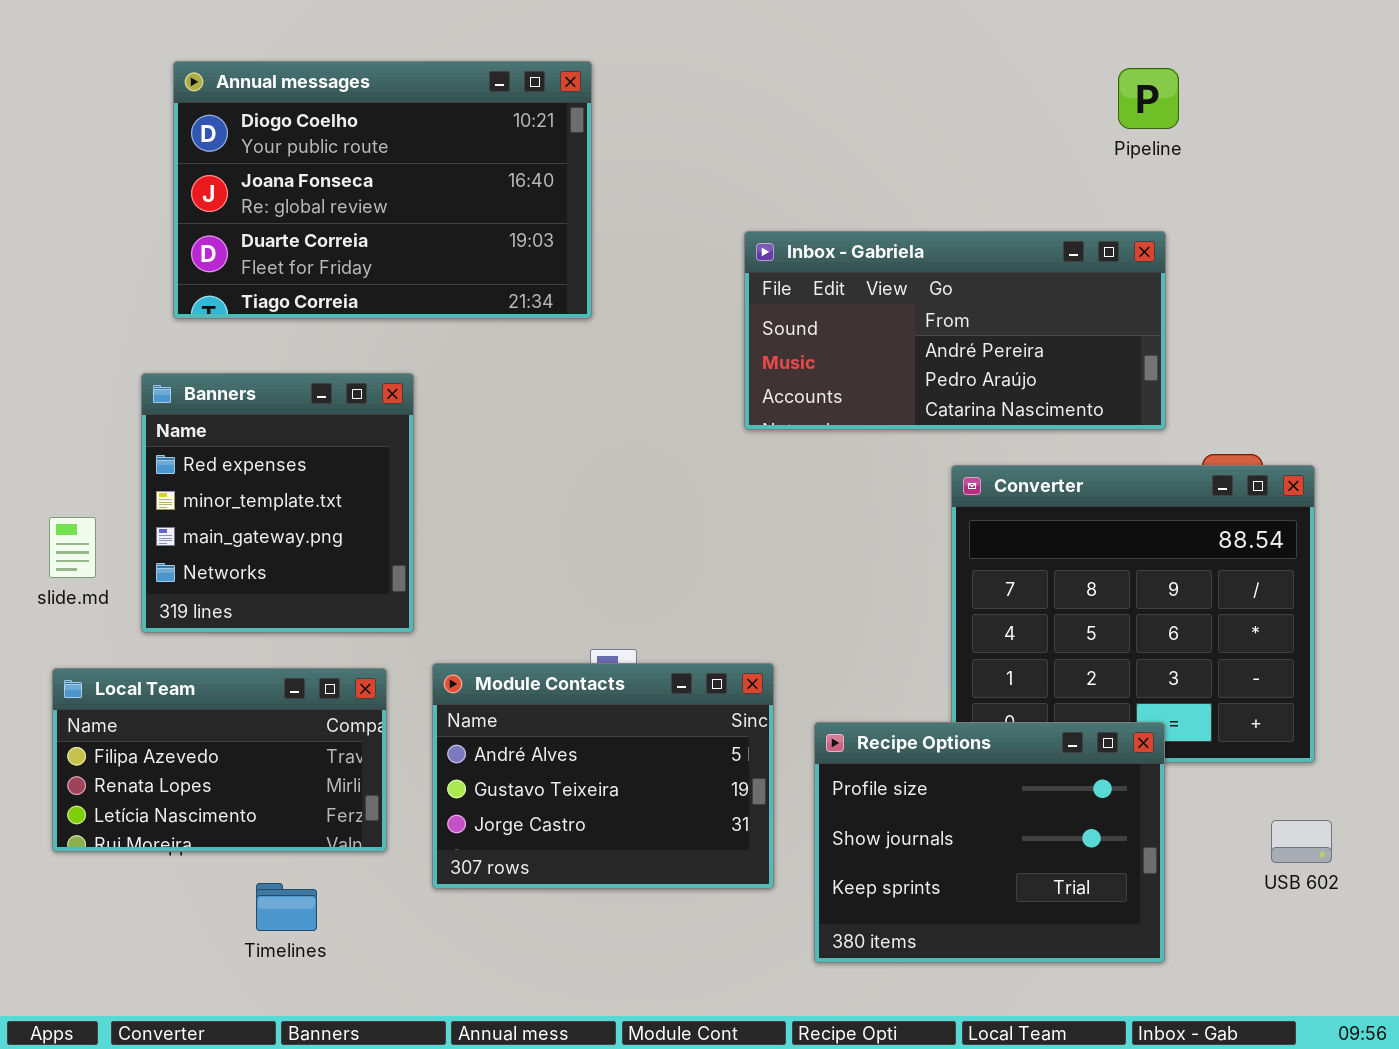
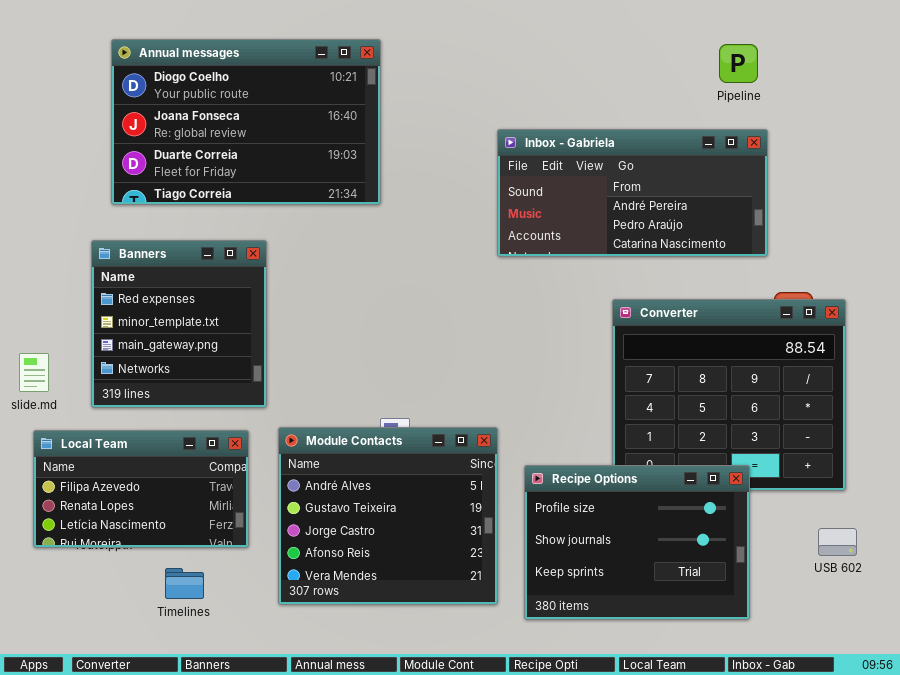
Inbox - Gabriela: [744,231,1166,430] -> [497,129,768,257], moved
slide.md: [49,517,96,578] -> [19,353,49,392], moved
Module Contacts: [432,663,774,889] -> [278,427,498,605], resized

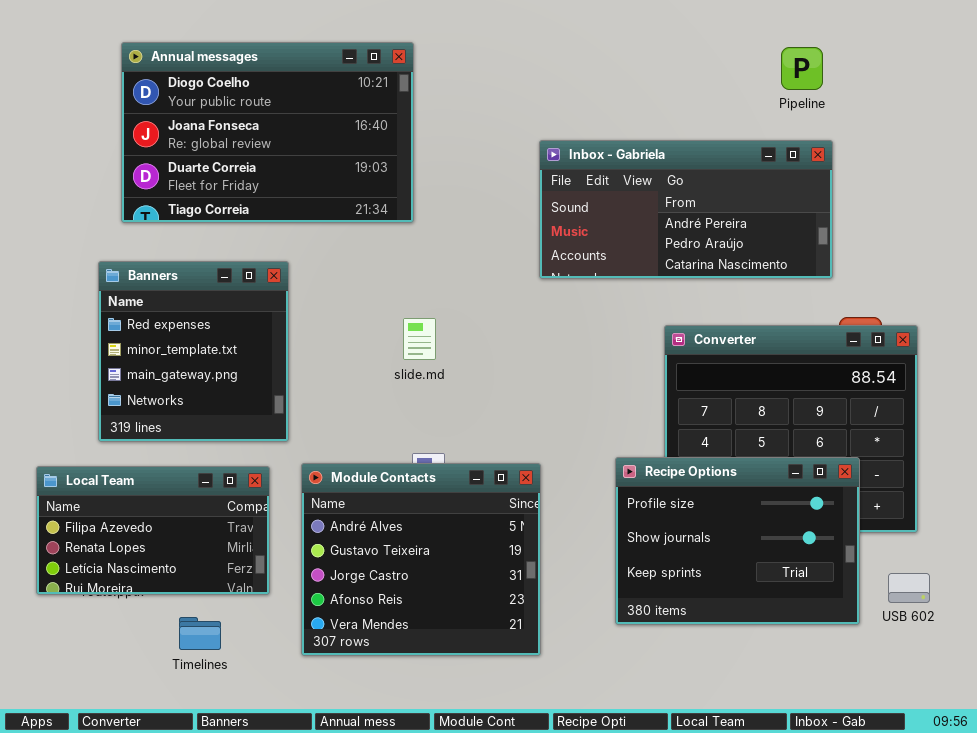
slide.md: [19,353,49,392] -> [403,318,436,360], moved
Recipe Options: [524,465,750,620] -> [615,457,860,625], moved

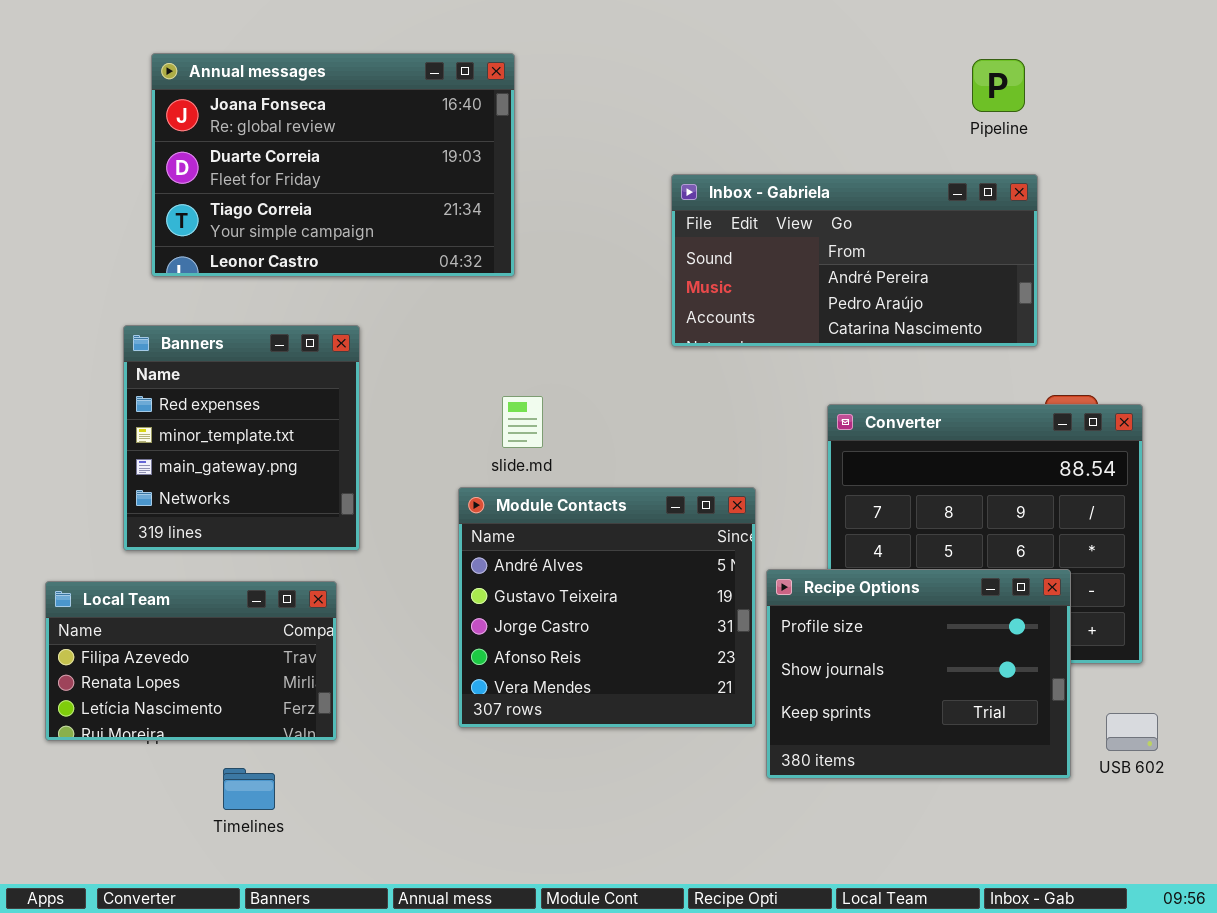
Annual messages: [121,42,414,223] -> [151,53,515,277], scrolled down 1 row
Module Contacts: [301,463,541,656] -> [458,487,756,728], moved

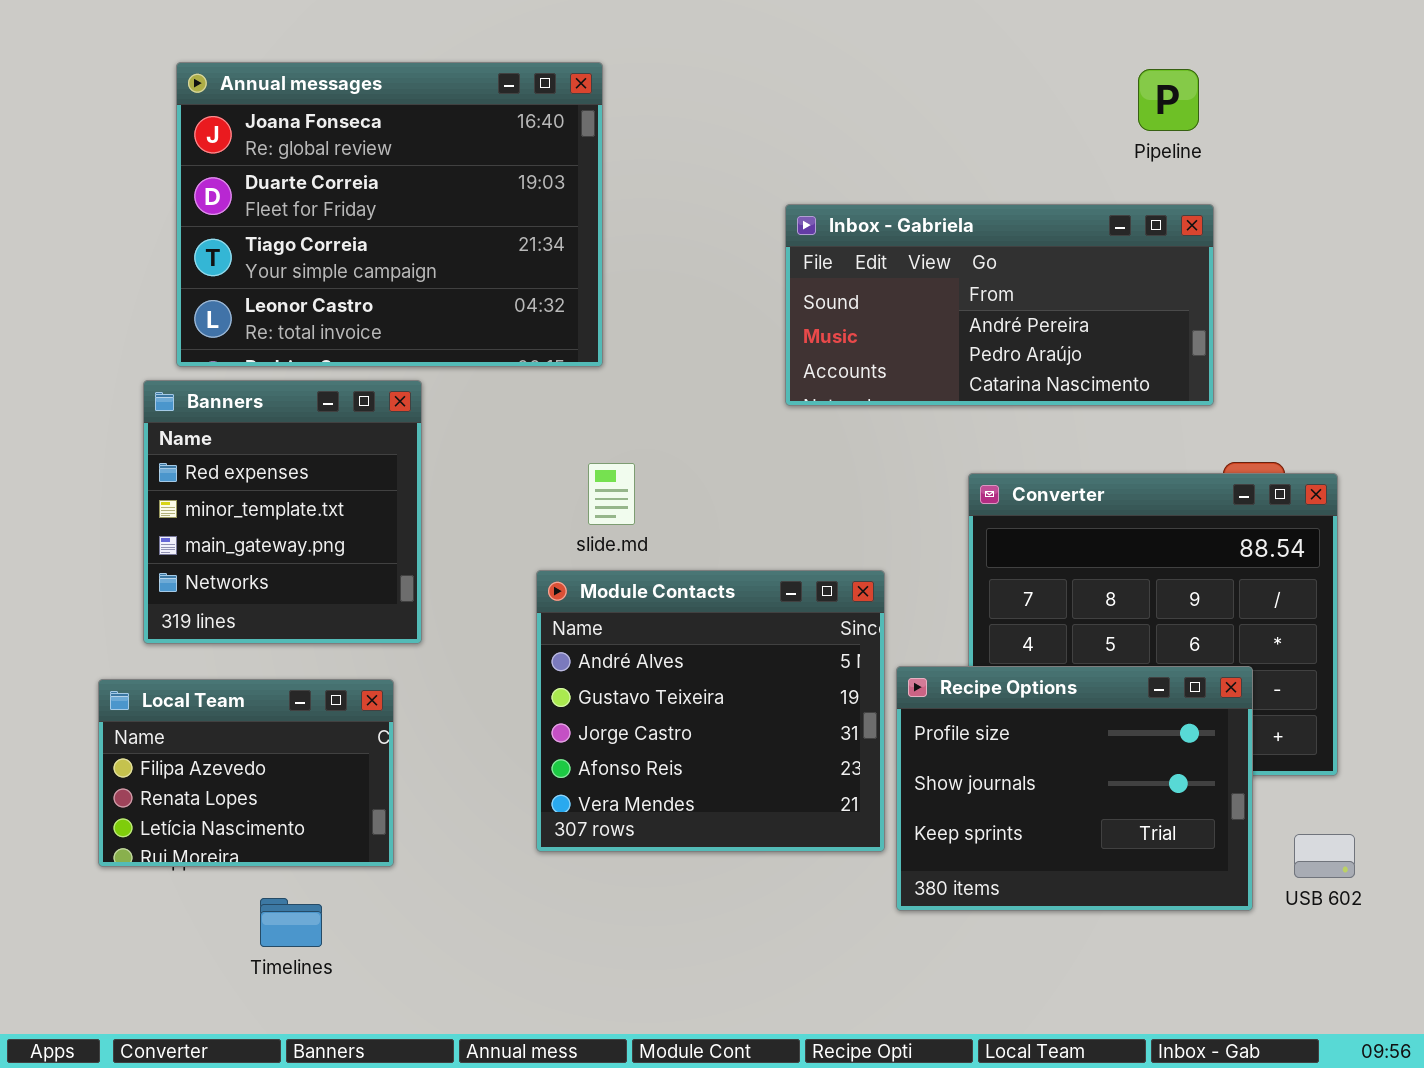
Annual messages: [151,53,515,277] -> [176,62,603,367], resized
Local Team: [45,581,337,741] -> [98,679,394,867], resized

